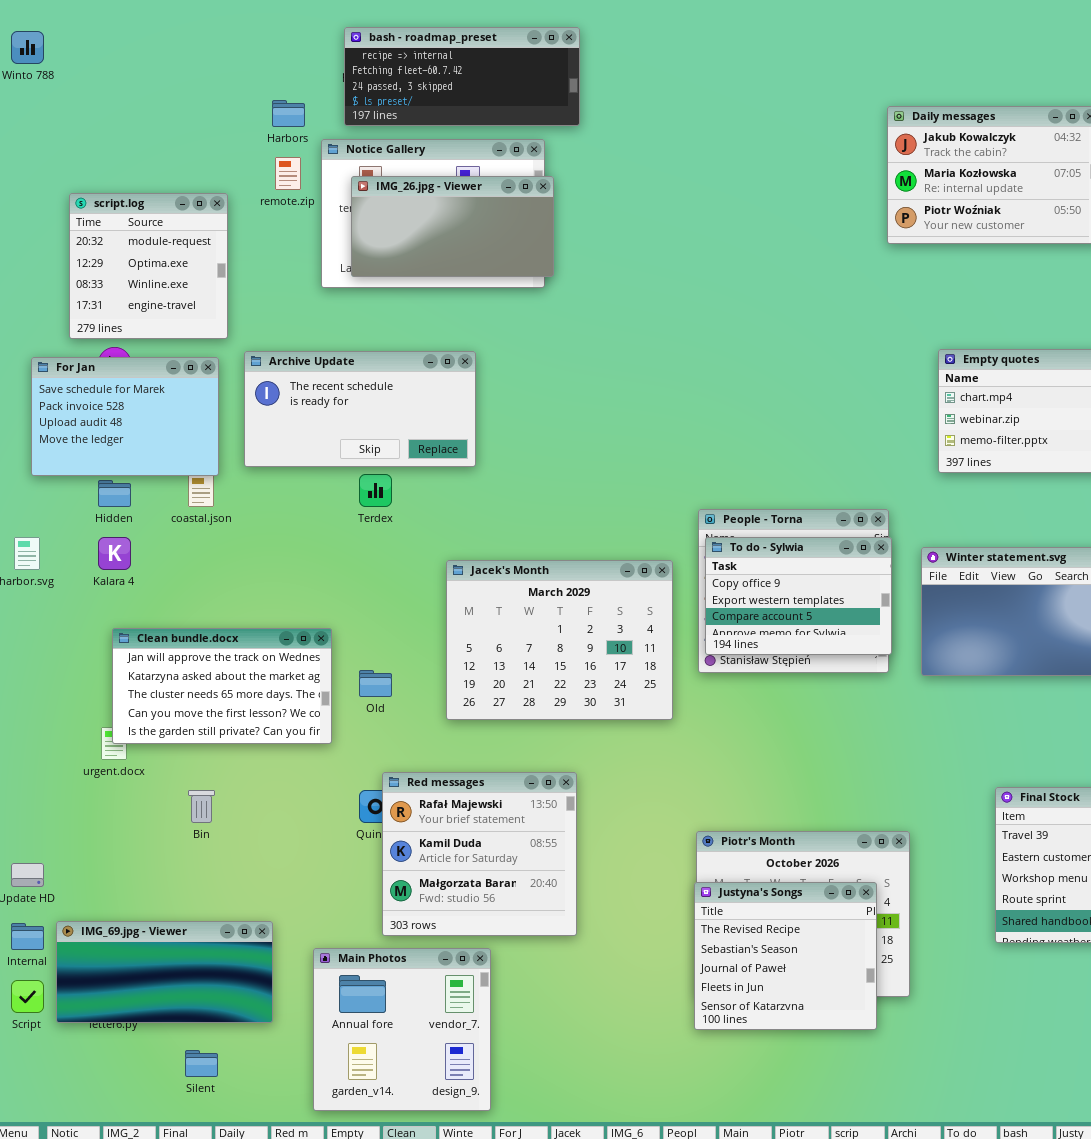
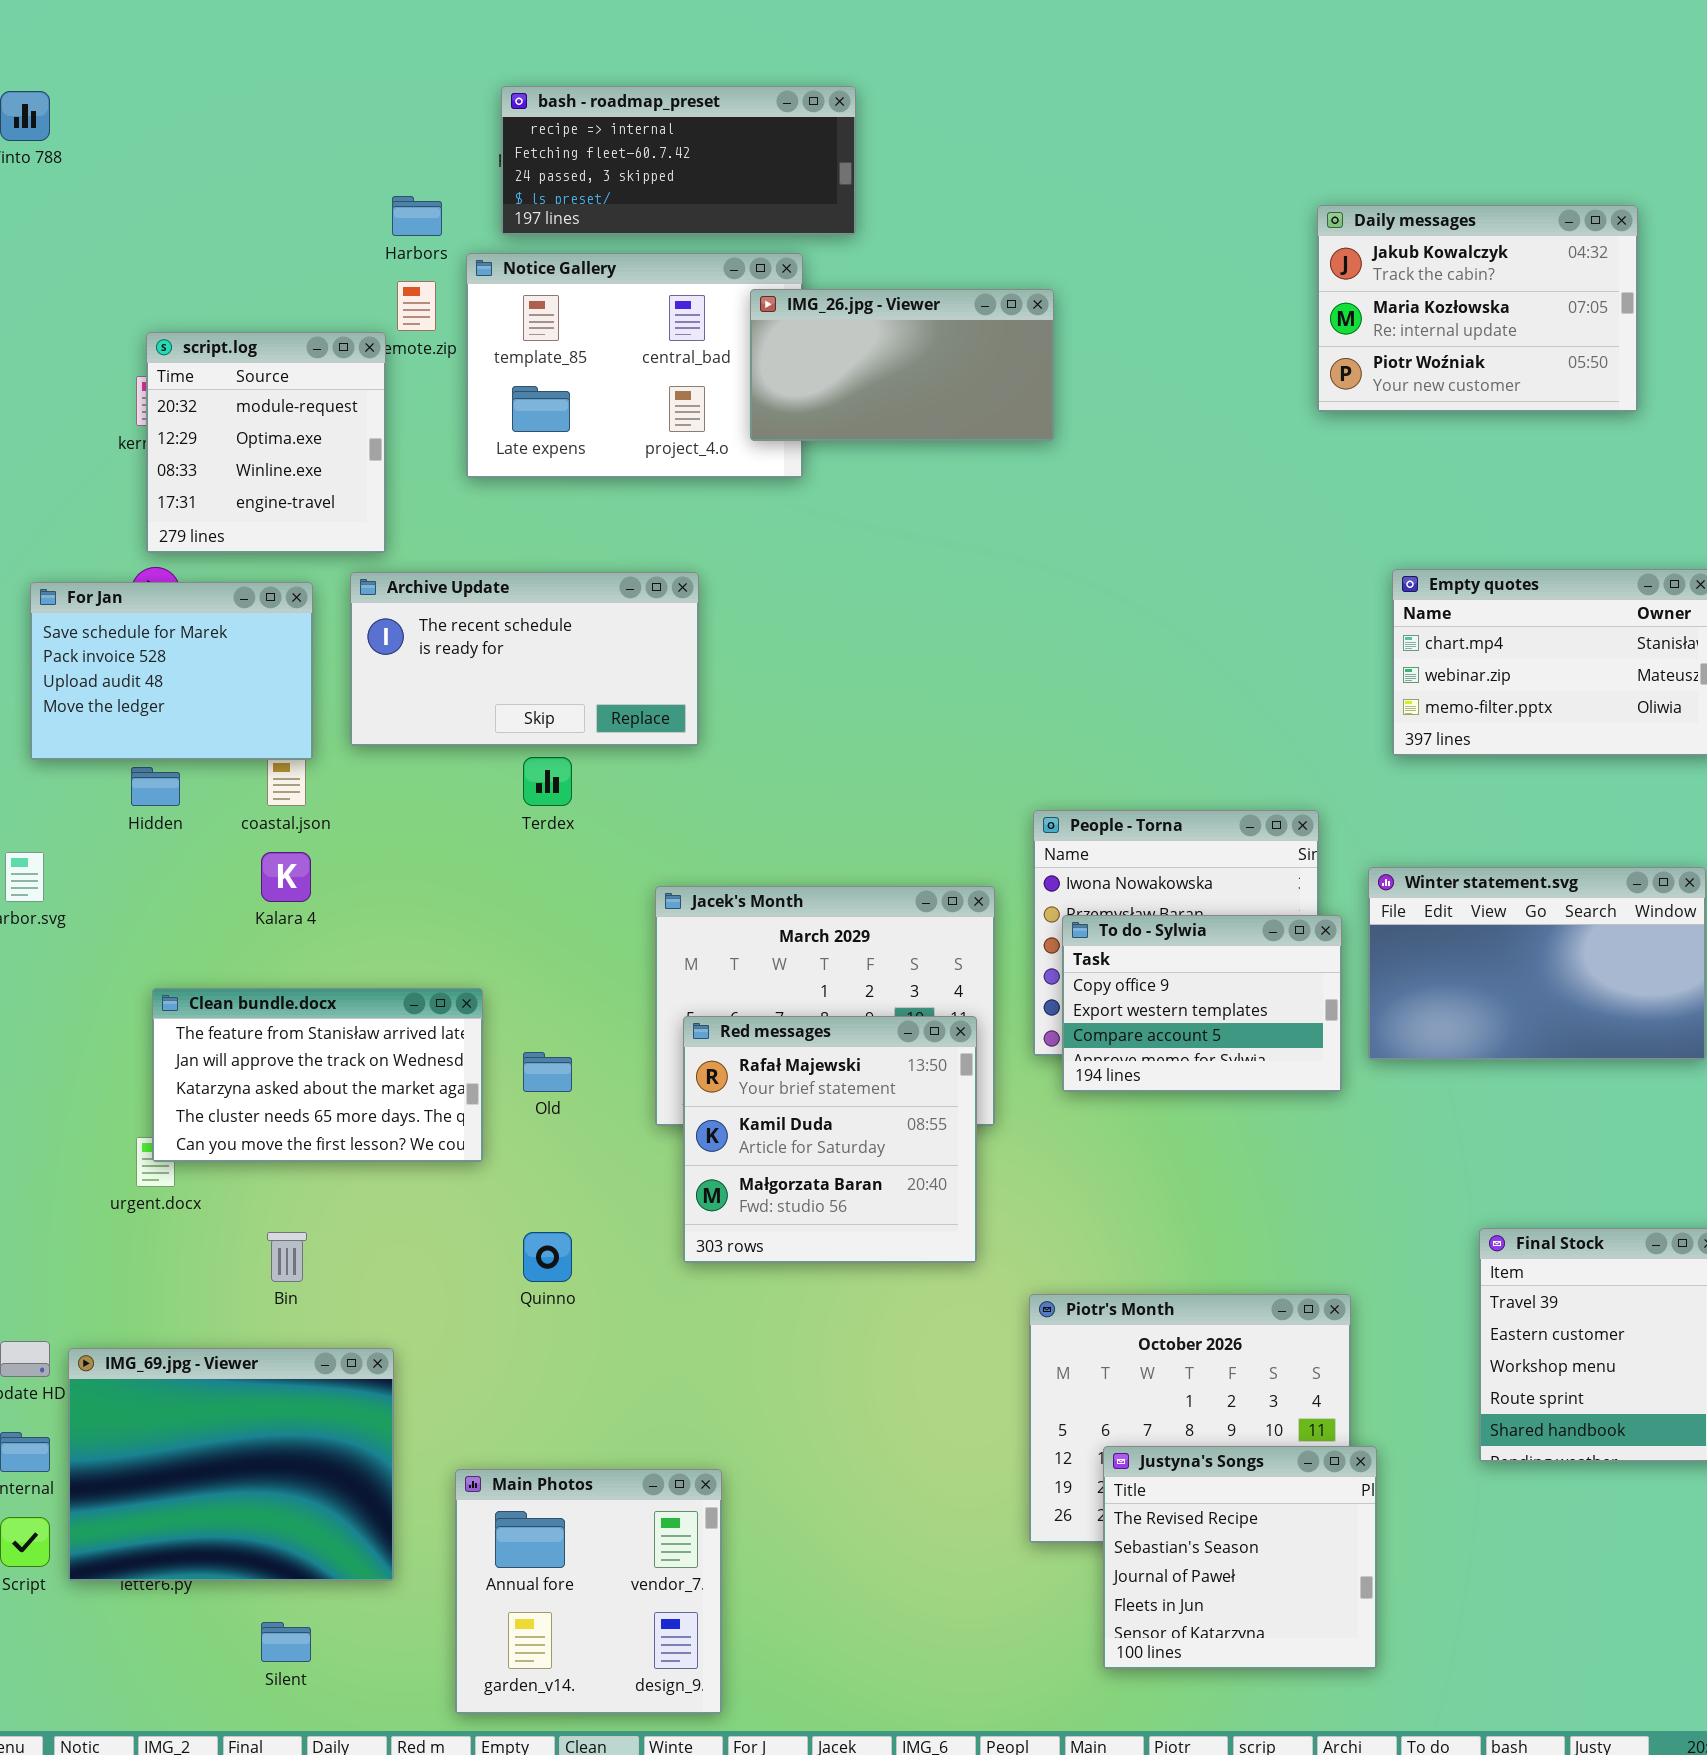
IMG_26.jpg - Viewer: [351,176,554,277] -> [750,289,1054,441], moved
script.log: [69,193,228,339] -> [146,332,386,553], moved
Kalara 4: [98,537,131,570] -> [261,852,311,902], moved
To do - Sylwia: [705,537,892,655] -> [1062,915,1342,1092], moved
Clean bundle.docx: [112,628,332,744] -> [152,988,483,1162], scrolled up 1 row
Red messages: [382,772,577,936] -> [683,1016,977,1263], moved
Justyna's Songs: [694,882,877,1030] -> [1103,1446,1377,1669], moved
IMG_69.jpg - Viewer: [56,921,273,1023] -> [68,1348,394,1581], resized

